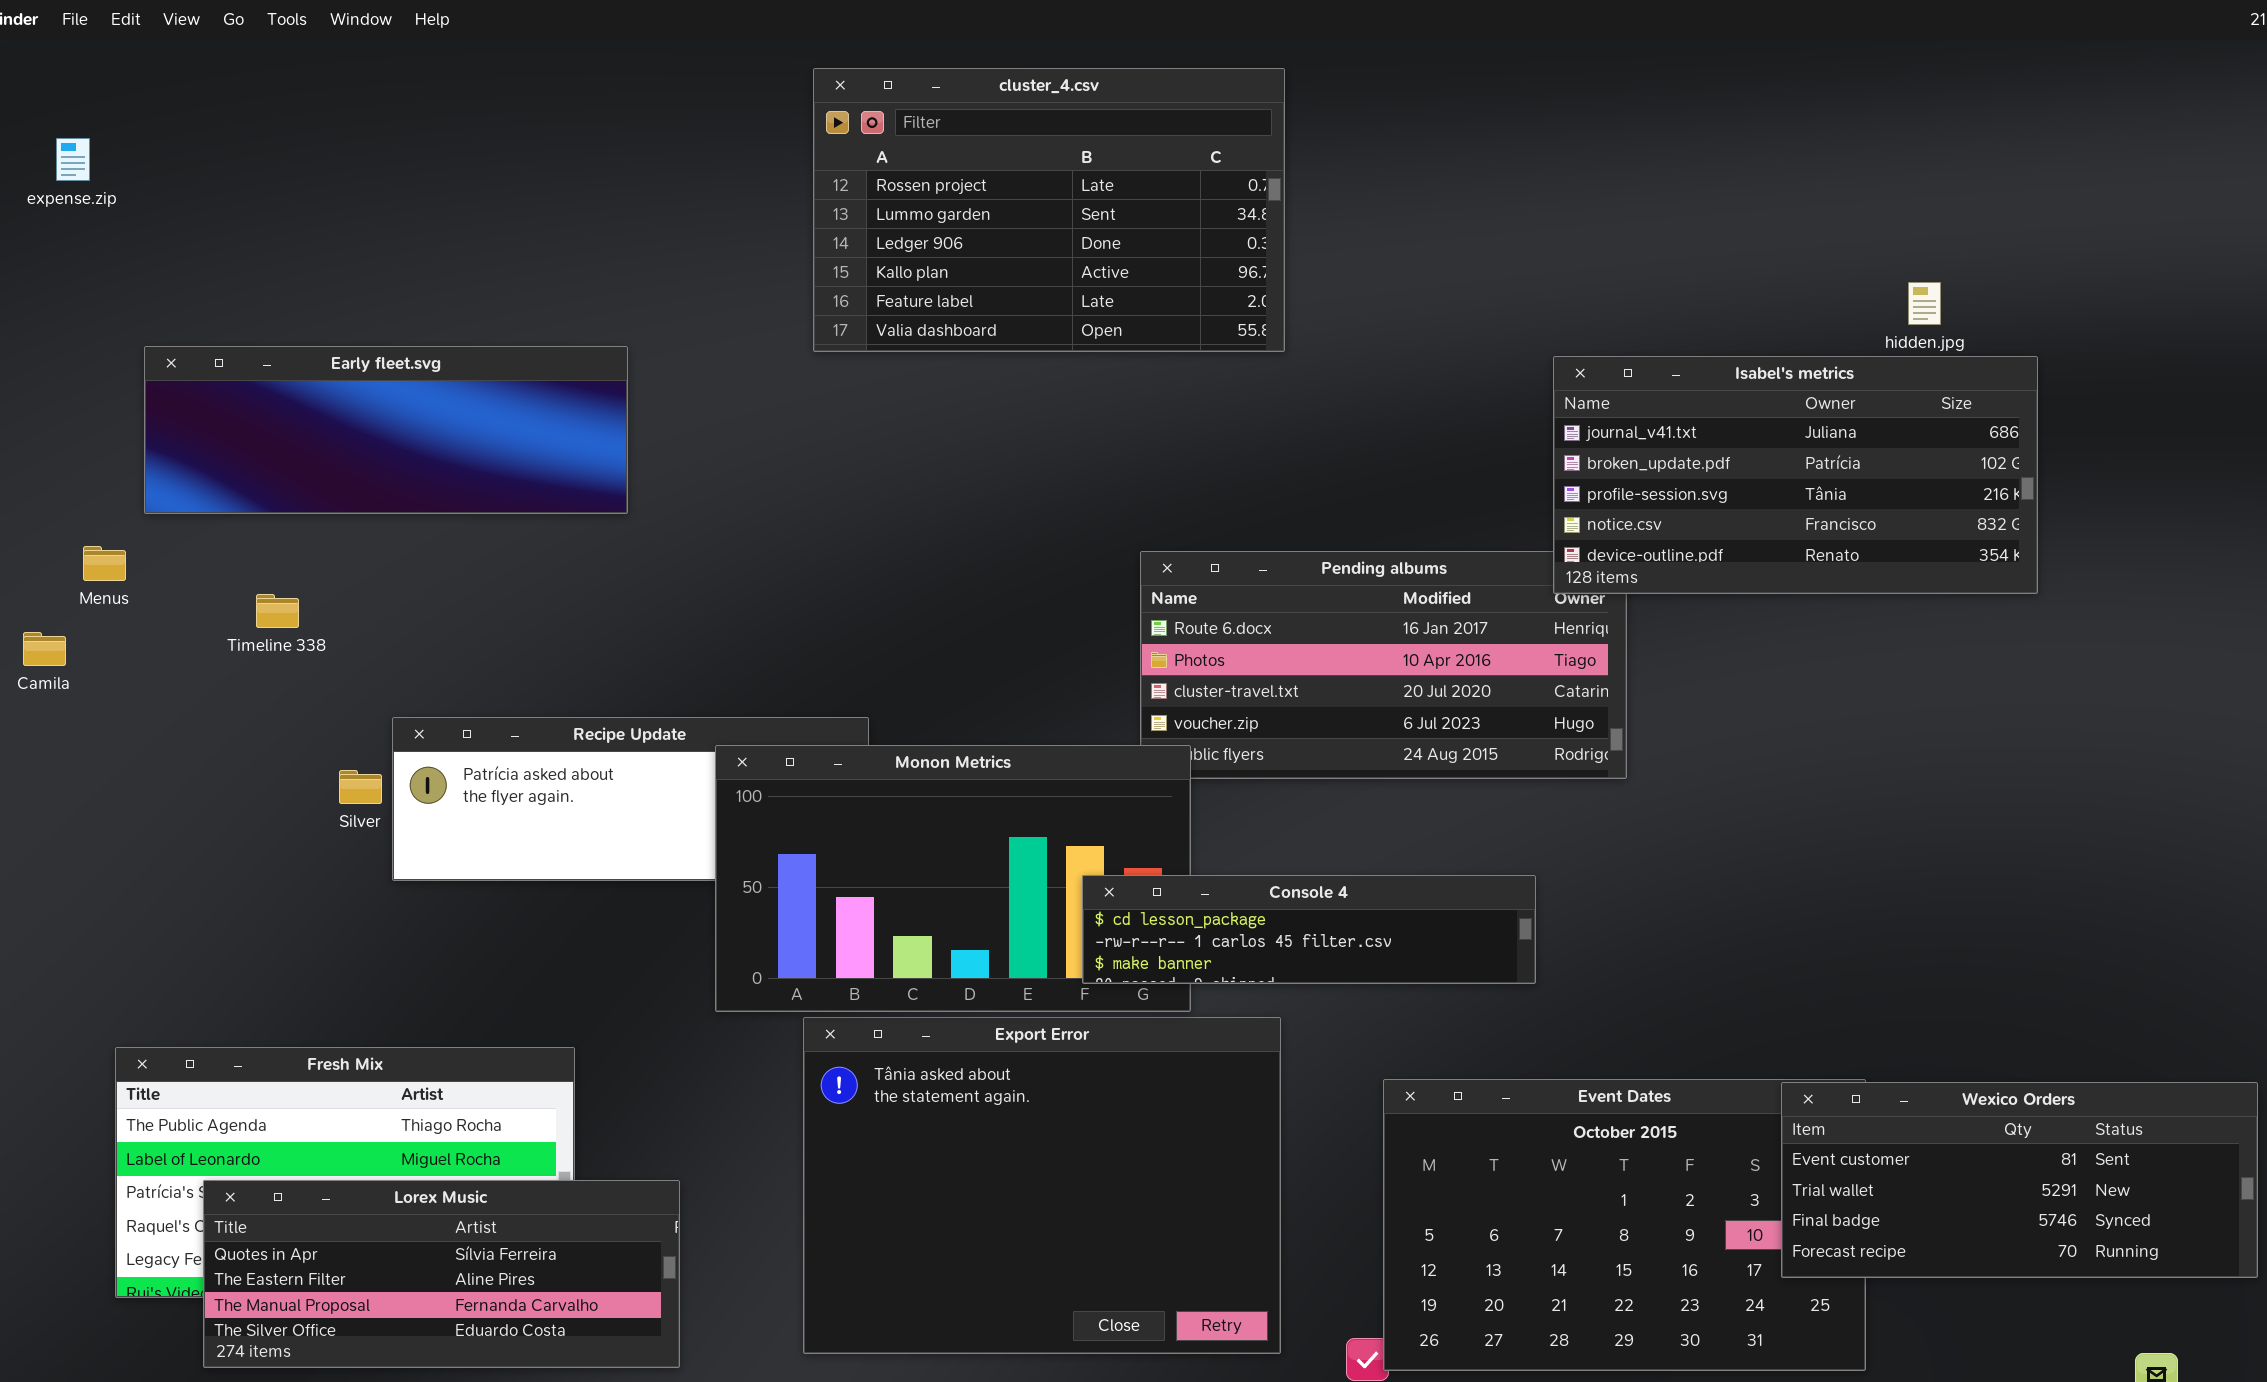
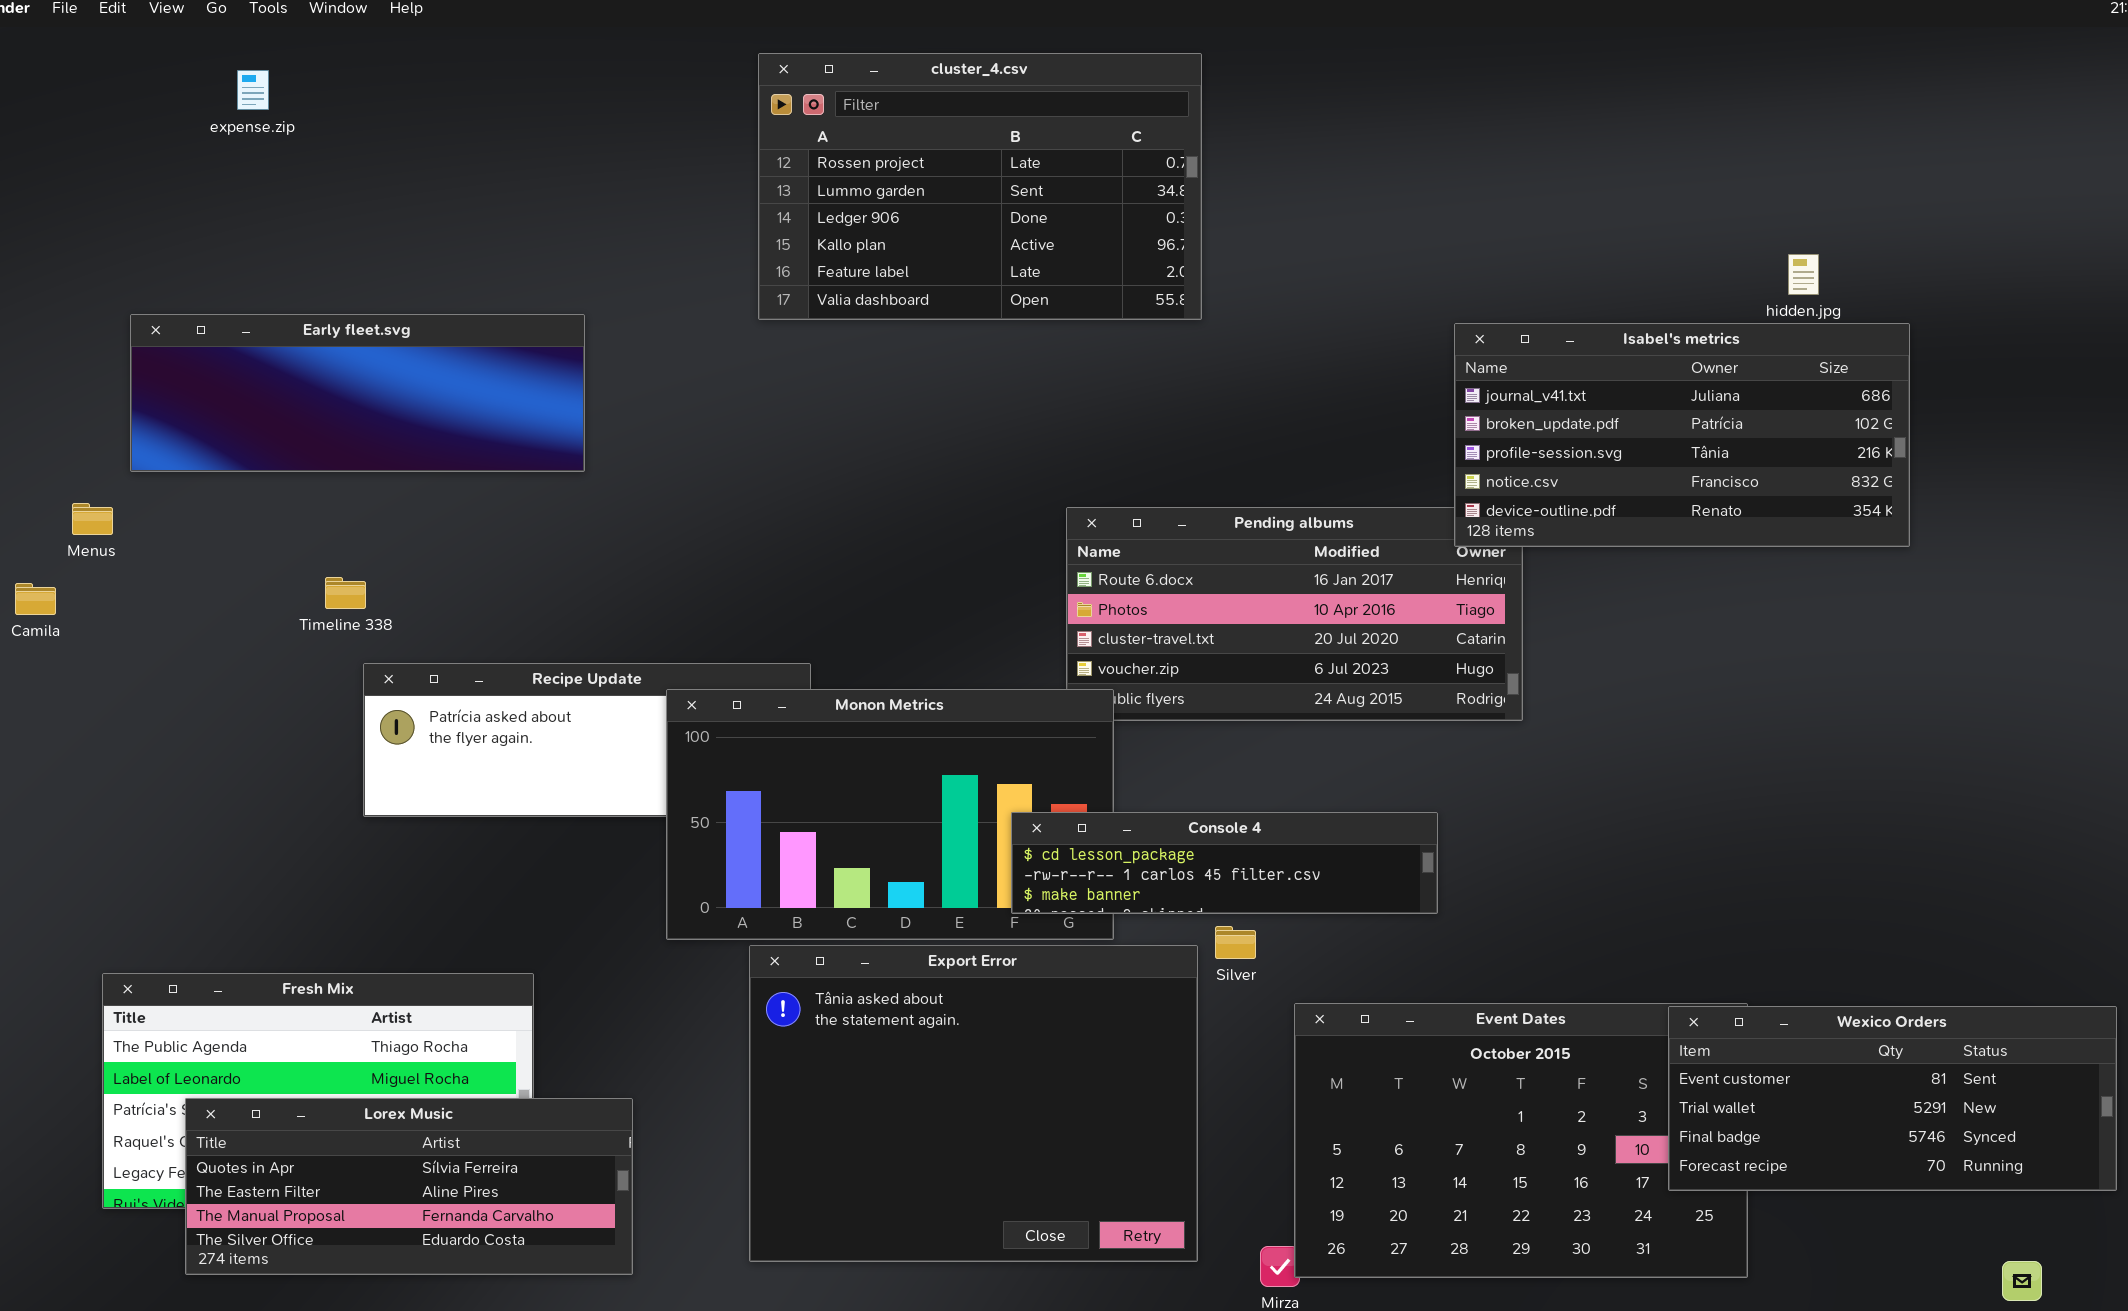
expense.zip: [56,138,90,181] -> [237,70,269,110], moved
Timeline 338: [256,594,299,628] -> [325,577,366,609], moved
Silver: [339,770,382,804] -> [1215,926,1256,959], moved

